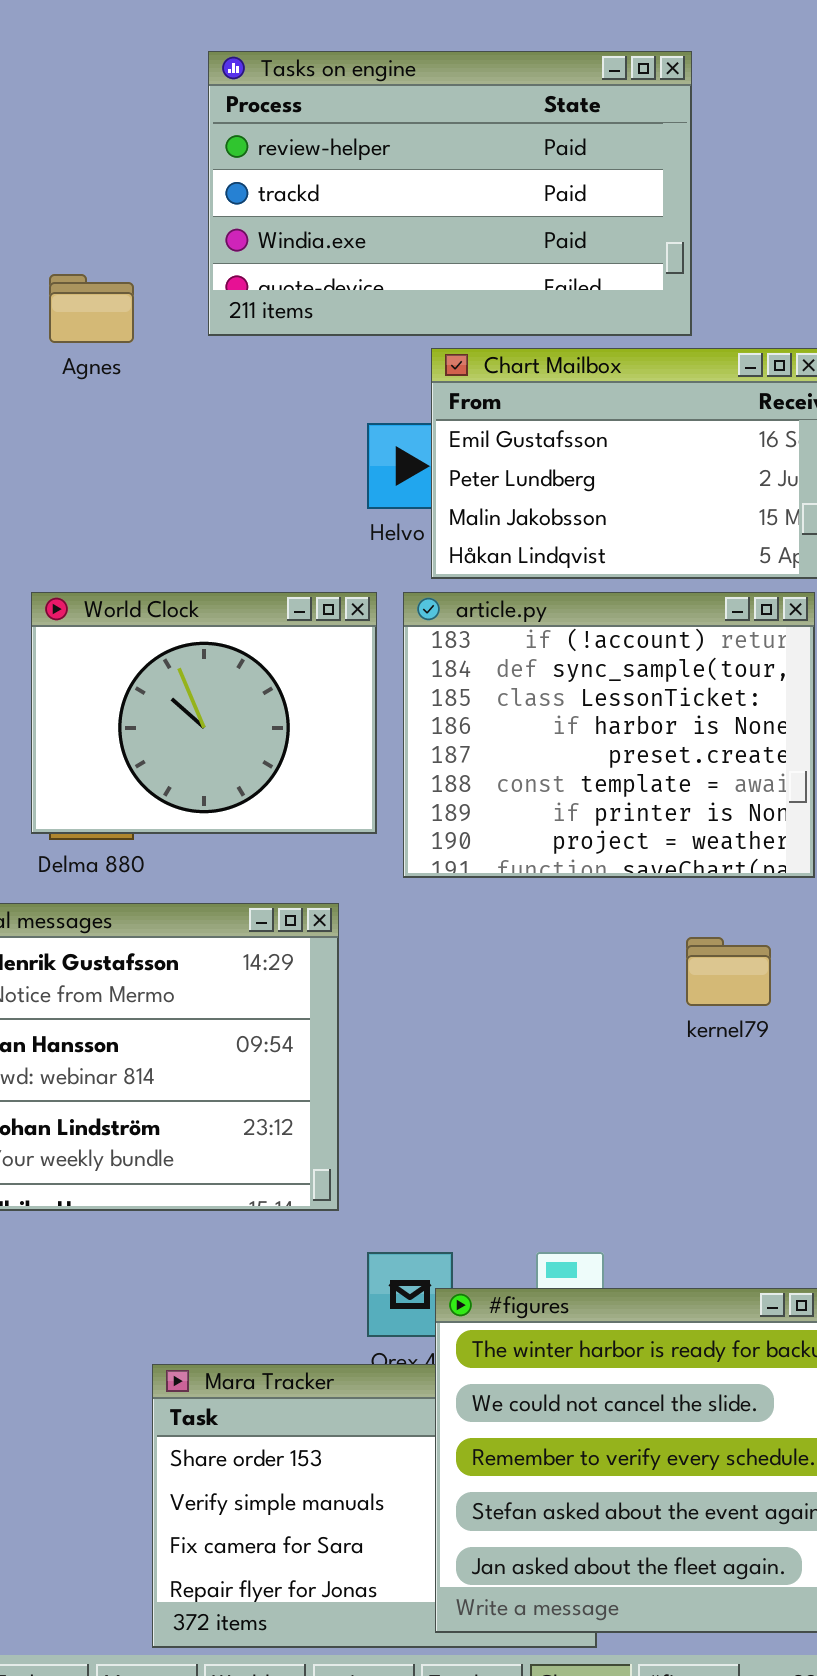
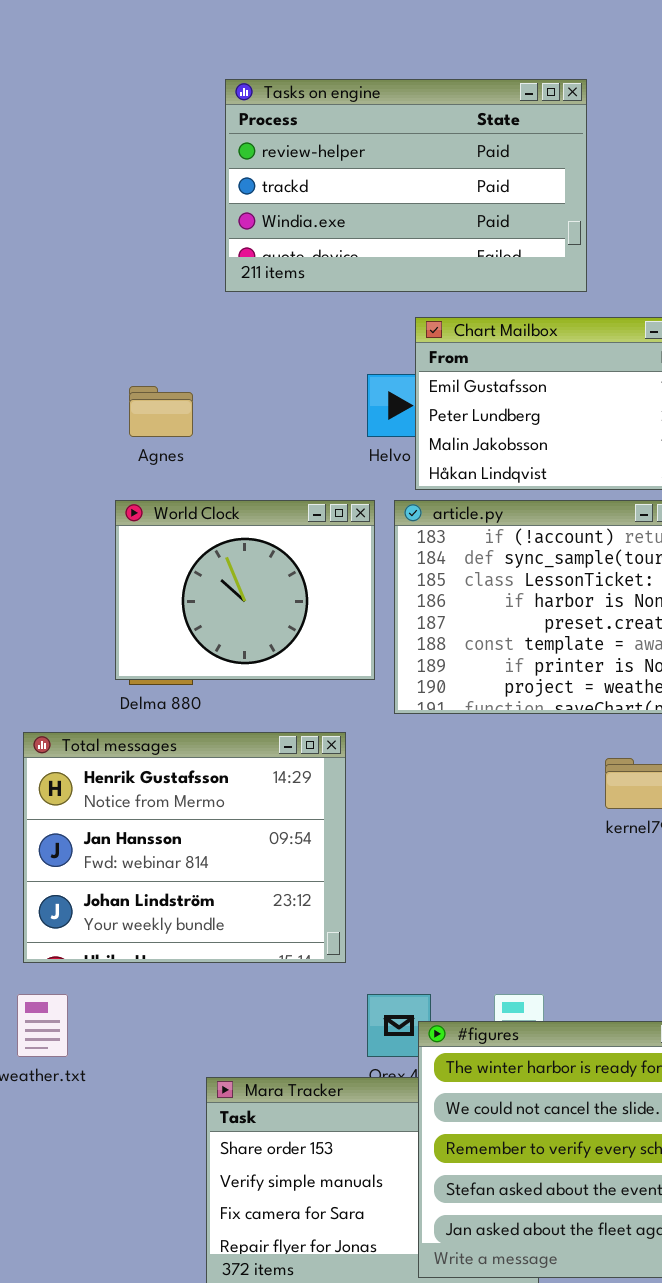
Tasks on engine: [208,51,692,336] -> [225,79,587,292], moved
Agnes: [49,274,134,343] -> [129,386,193,437], moved

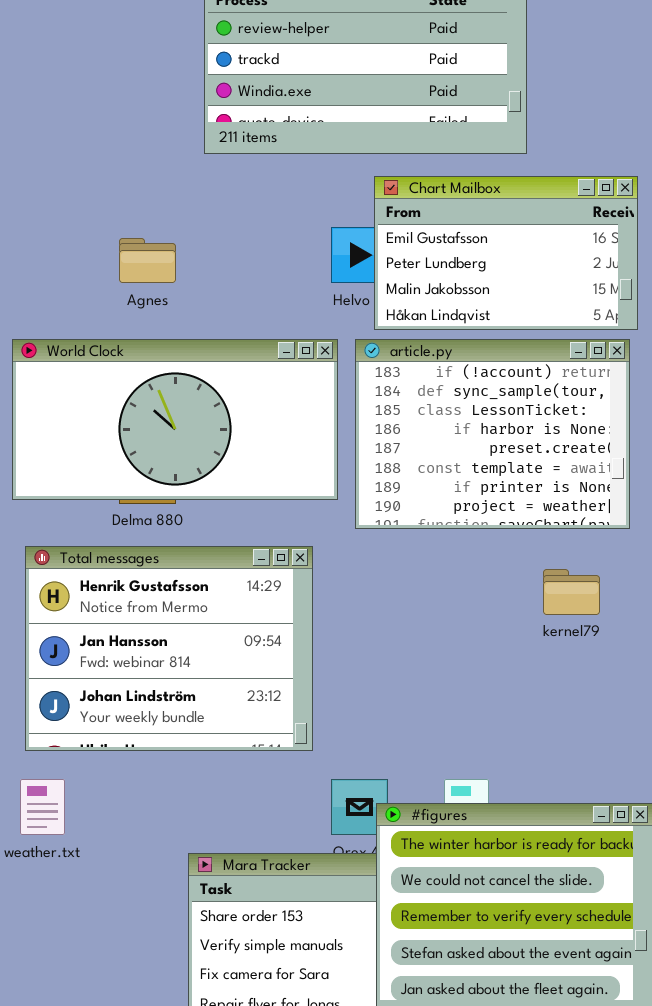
World Clock: [115,500,375,680] -> [12,339,338,500], resized

